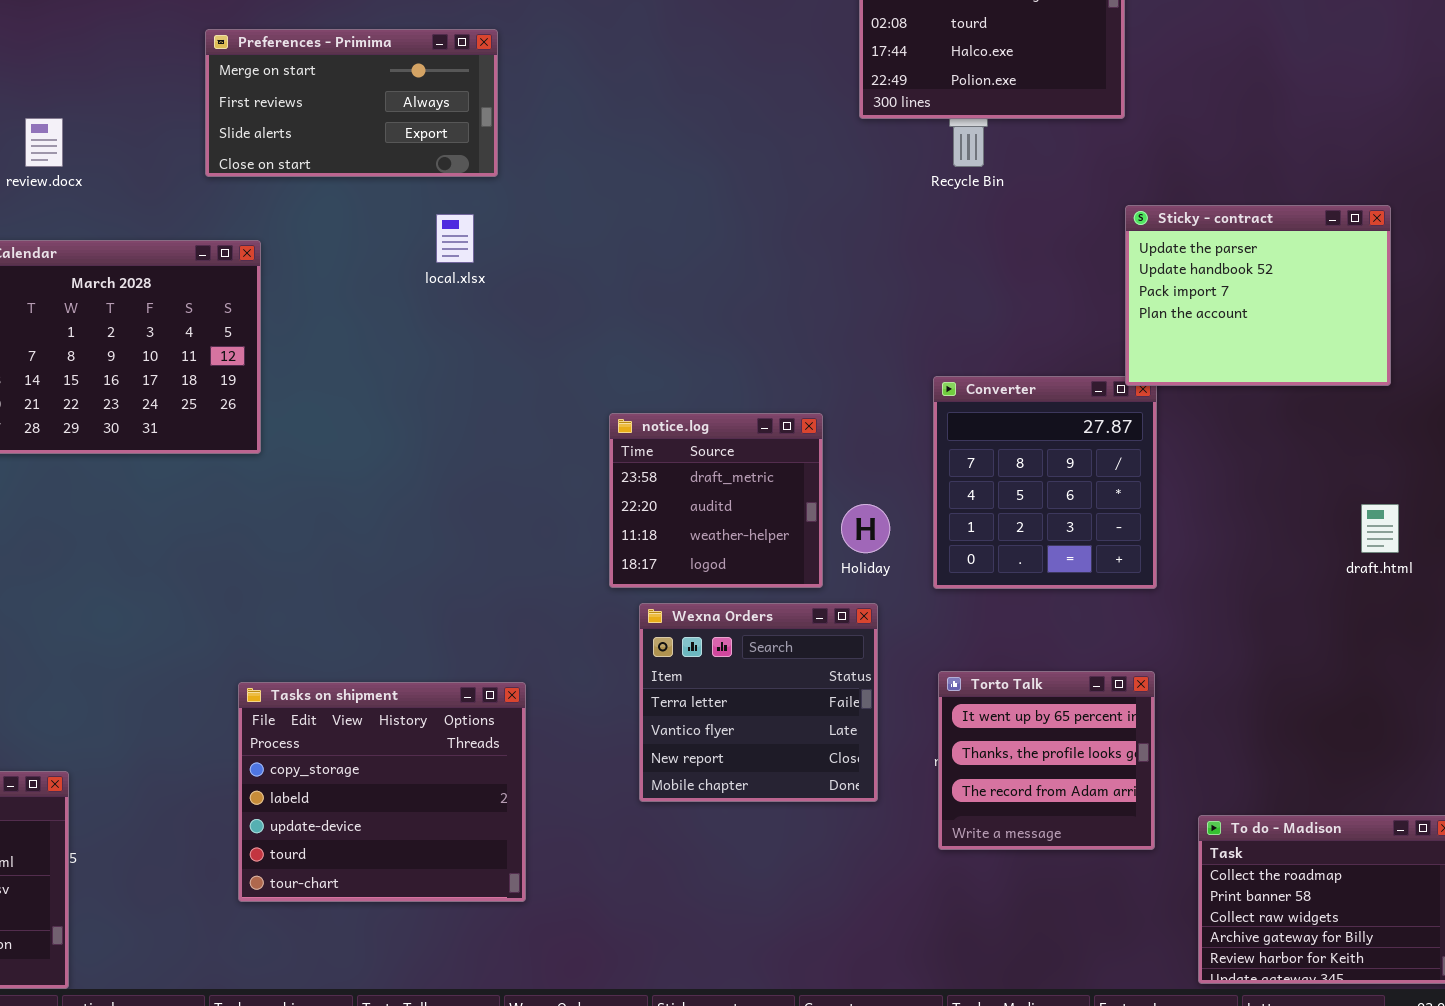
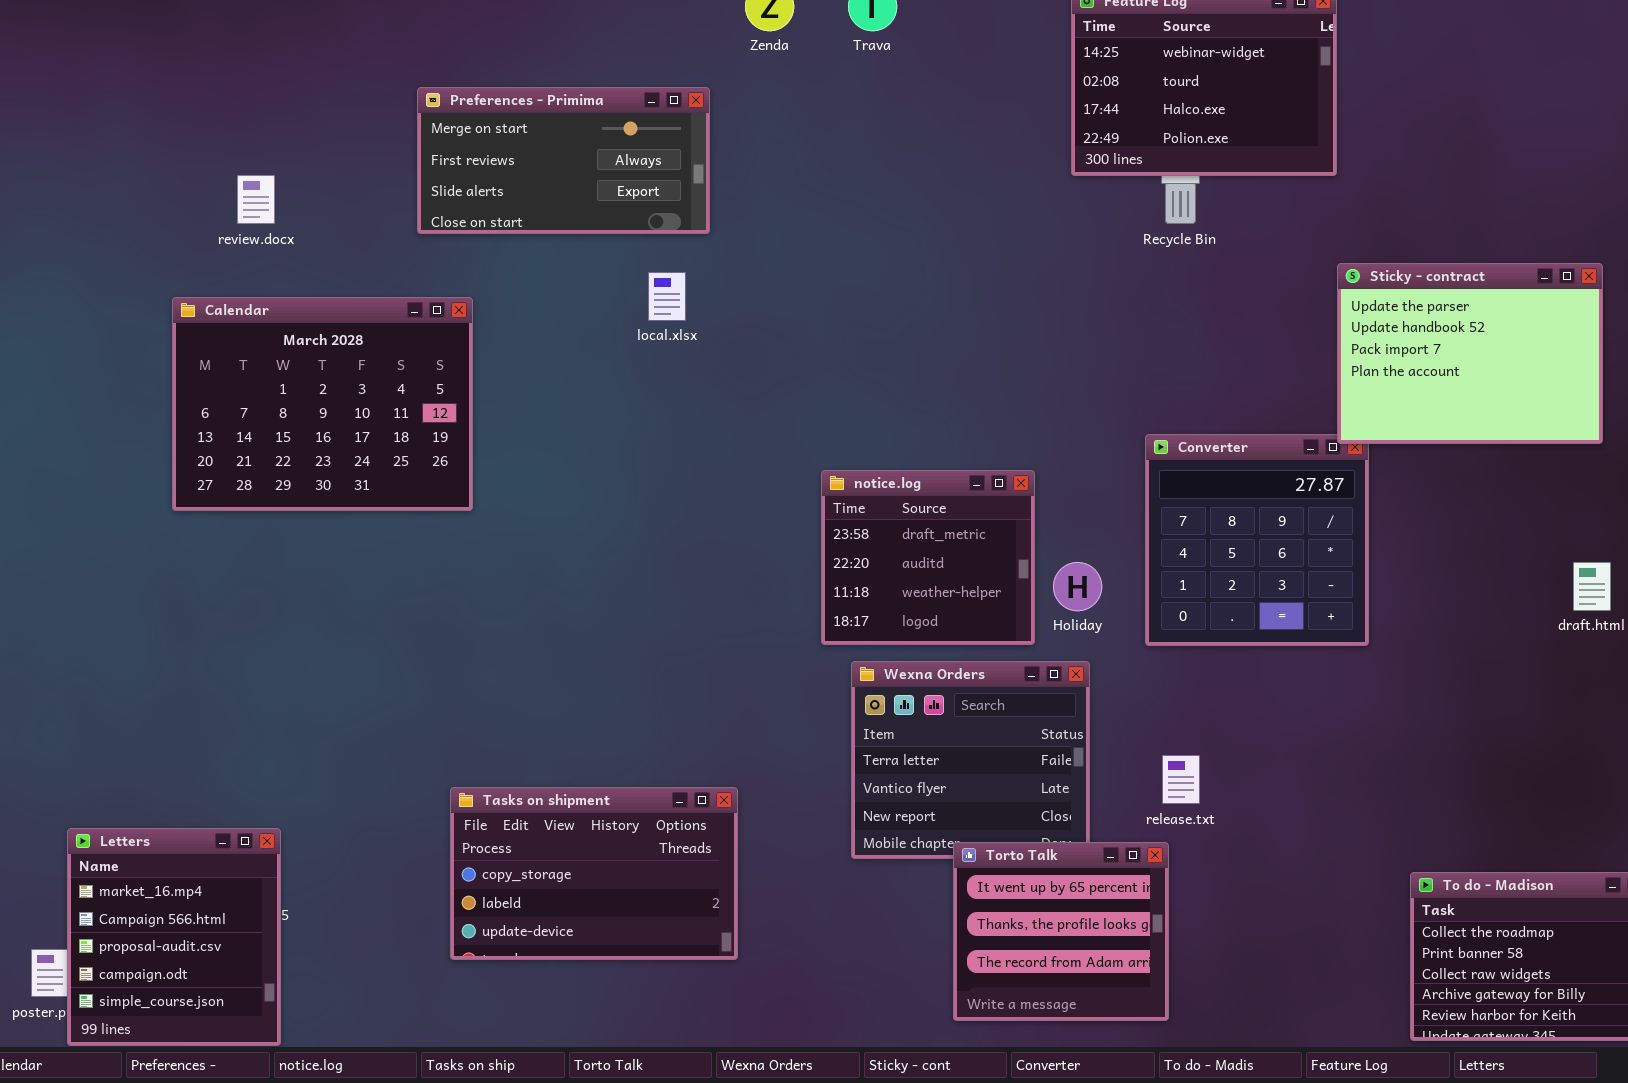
Torto Talk: [938,671,1155,850] -> [953,842,1169,1021], moved
Tasks on shipment: [238,682,526,902] -> [450,787,738,960], resized

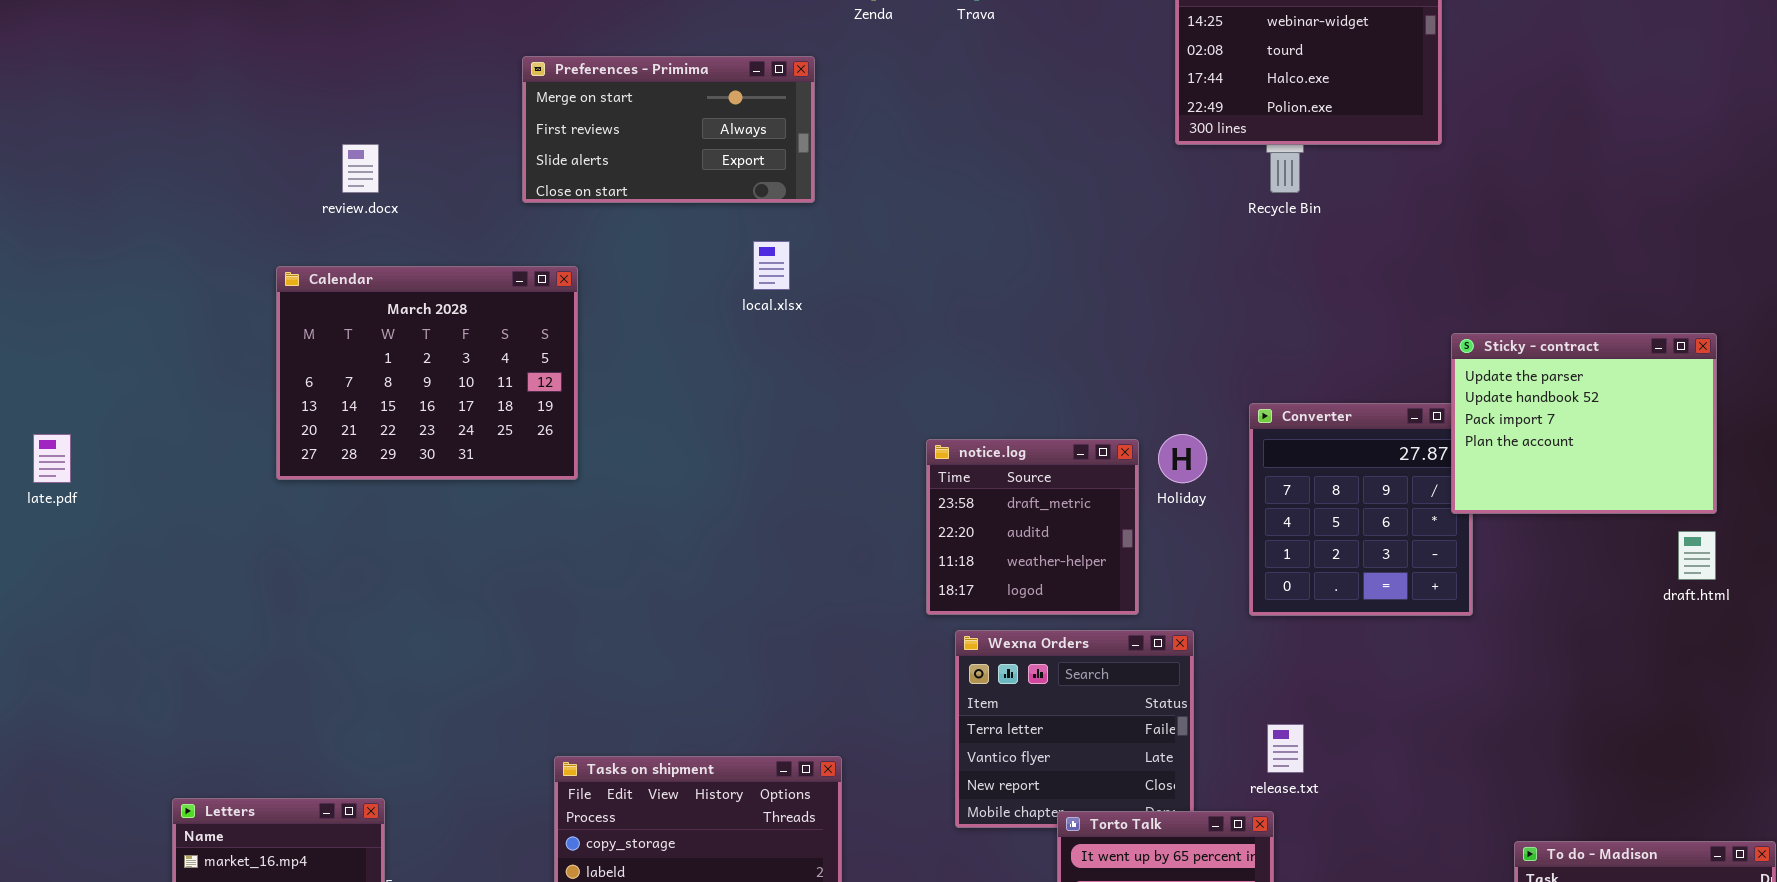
Sticky - contract: [1337,263,1603,444] -> [1451,333,1717,514], moved
Holiday: [1053,562,1102,611] -> [1158,434,1207,483], moved

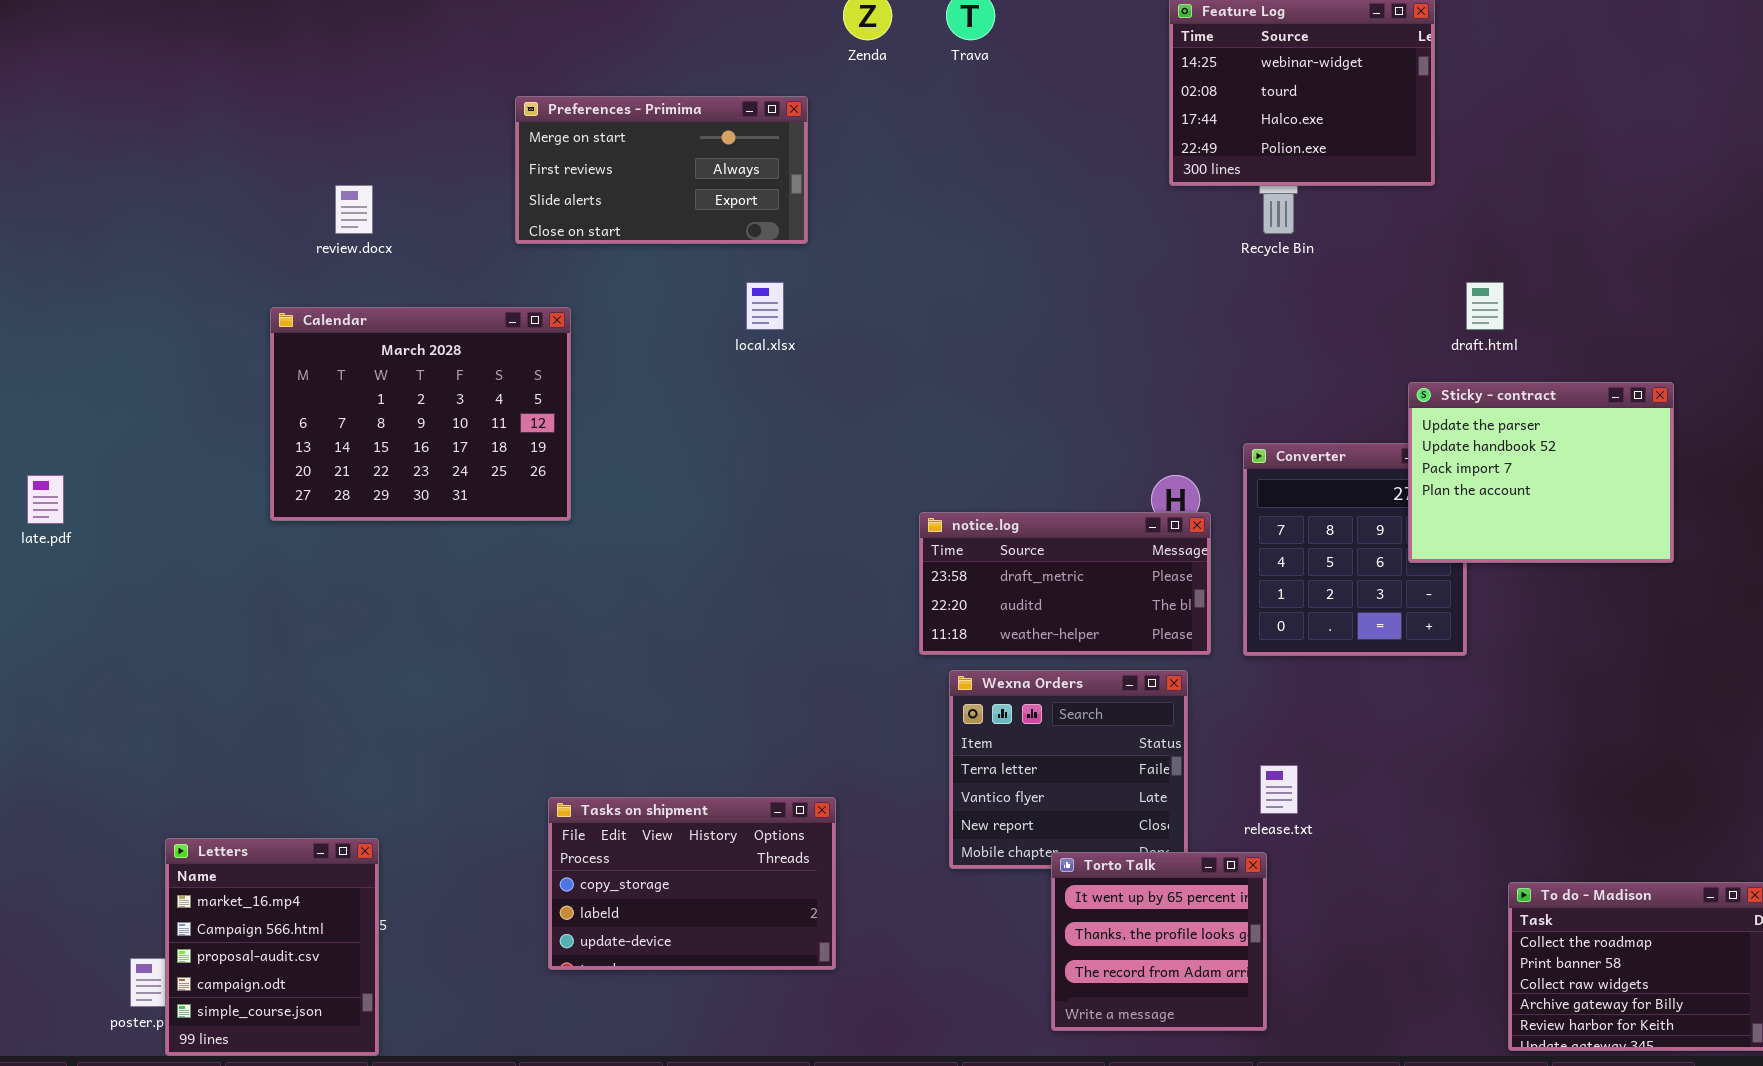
Sticky - contract: [1451,333,1717,514] -> [1408,382,1674,563], moved
notice.log: [926,439,1139,615] -> [919,512,1211,655], resized
draft.html: [1678,531,1716,580] -> [1466,282,1504,330], moved

